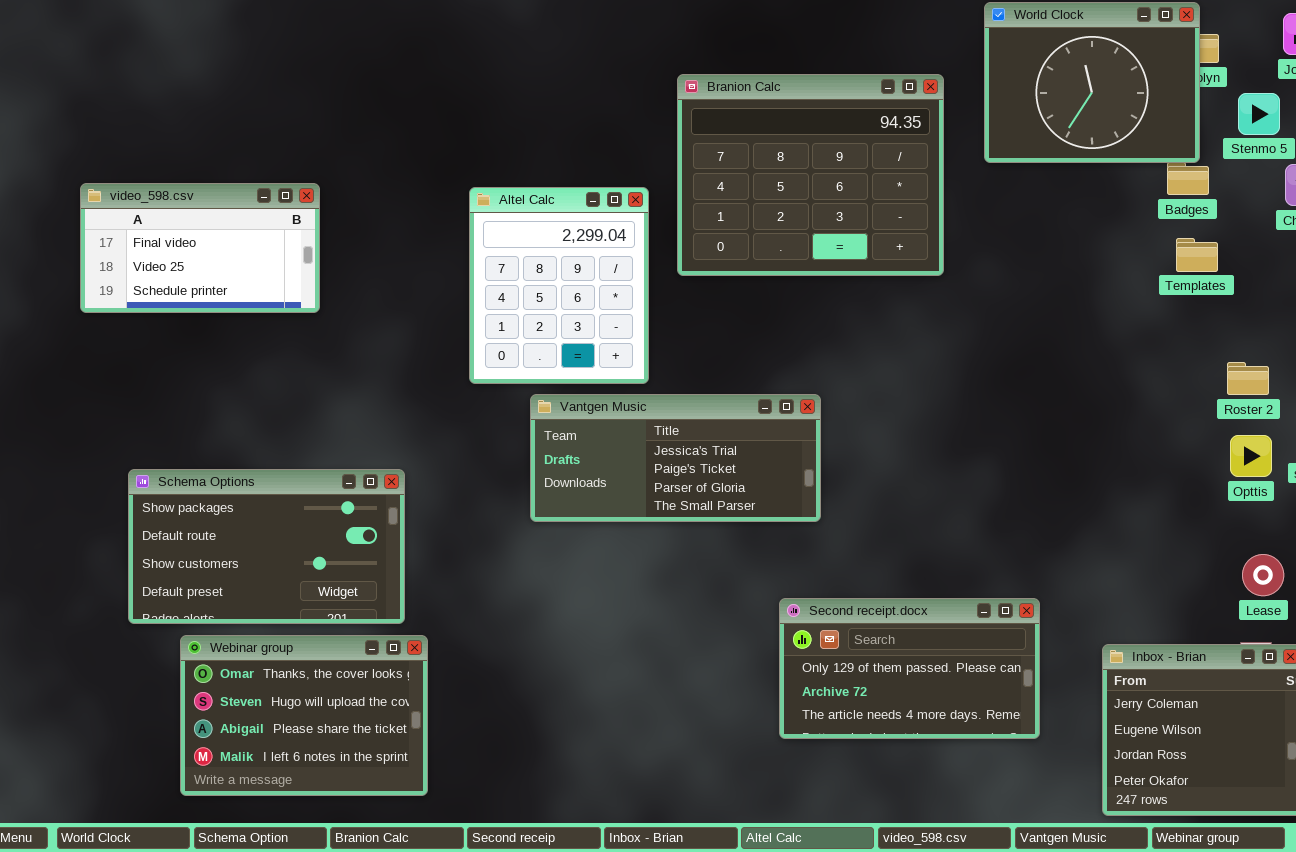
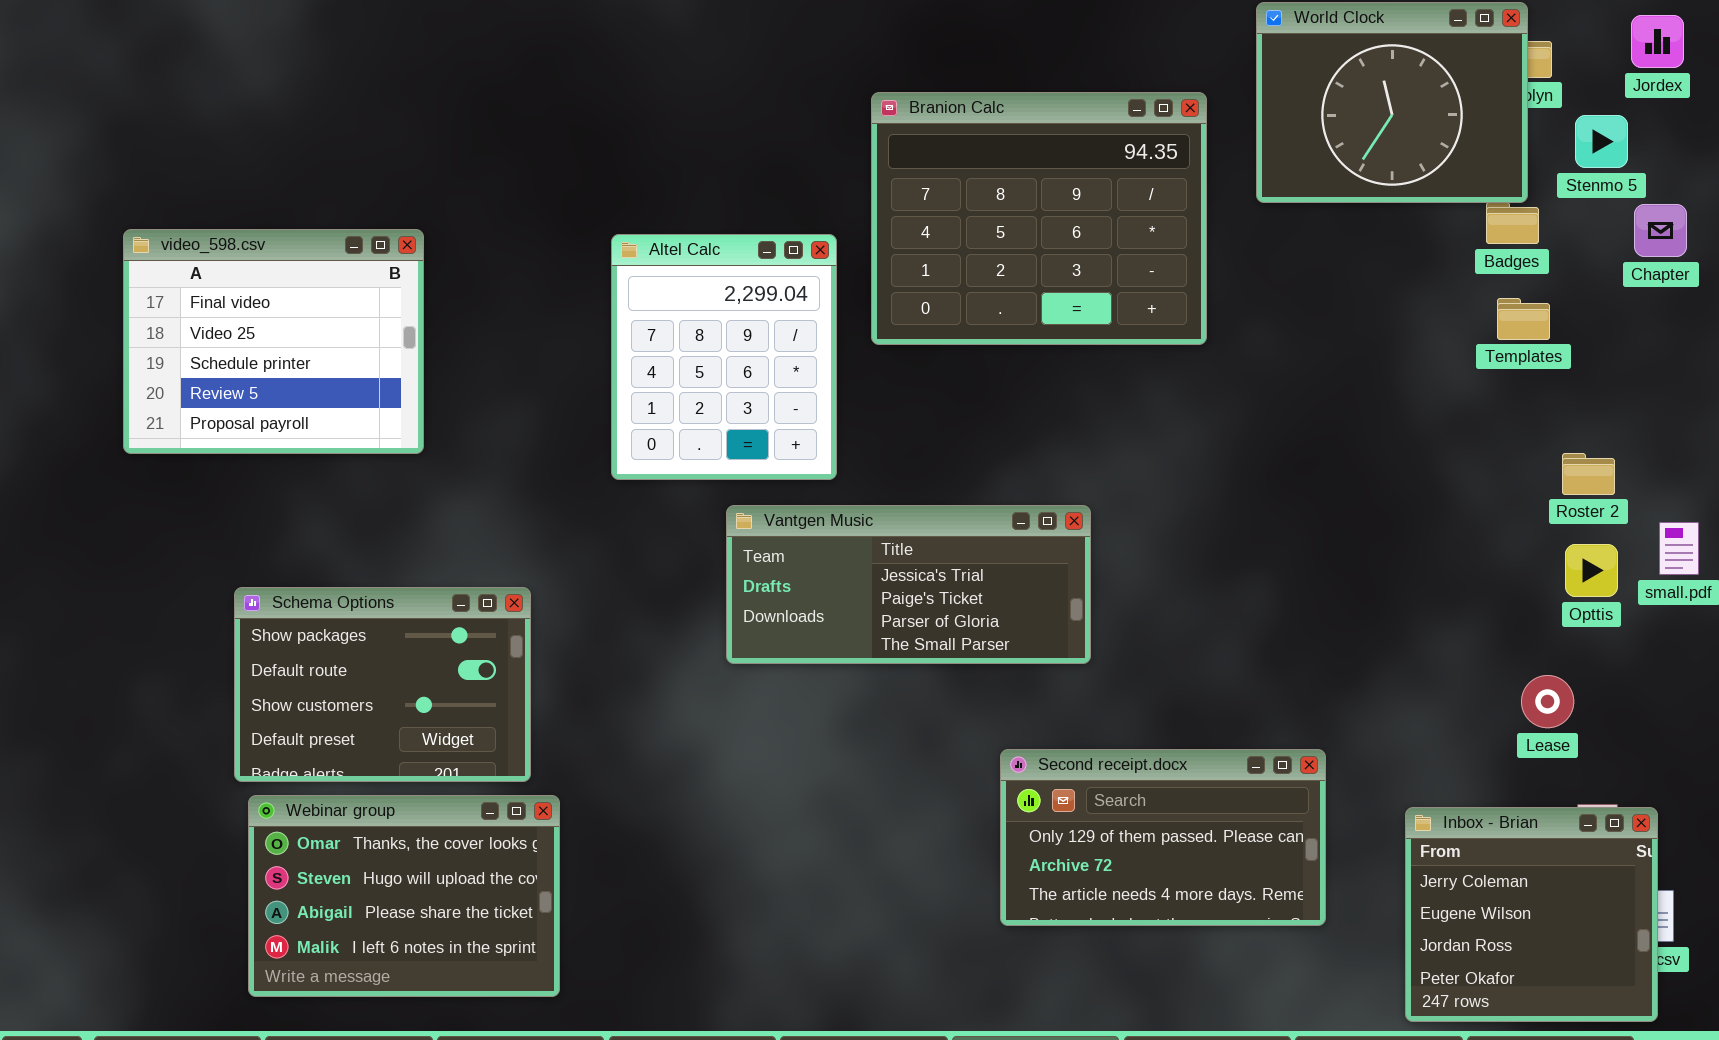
video_598.csv: [80,183,320,313] -> [123,229,424,454], resized
Vantgen Music: [530,394,821,522] -> [726,505,1091,664], moved
Schema Options: [128,469,405,624] -> [234,587,531,782], resized
Lease: [1242,554,1284,596] -> [1521,675,1574,728], moved

